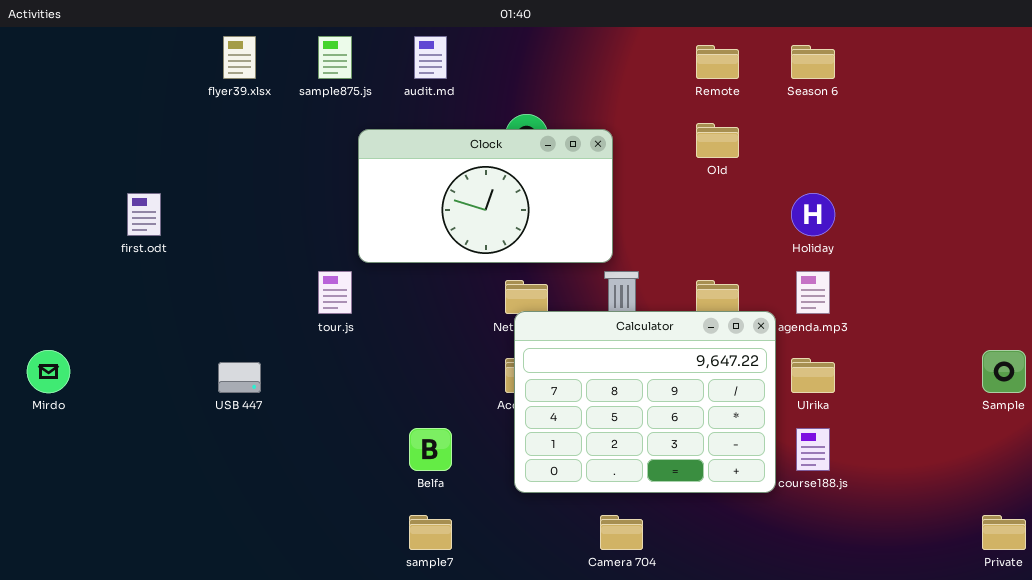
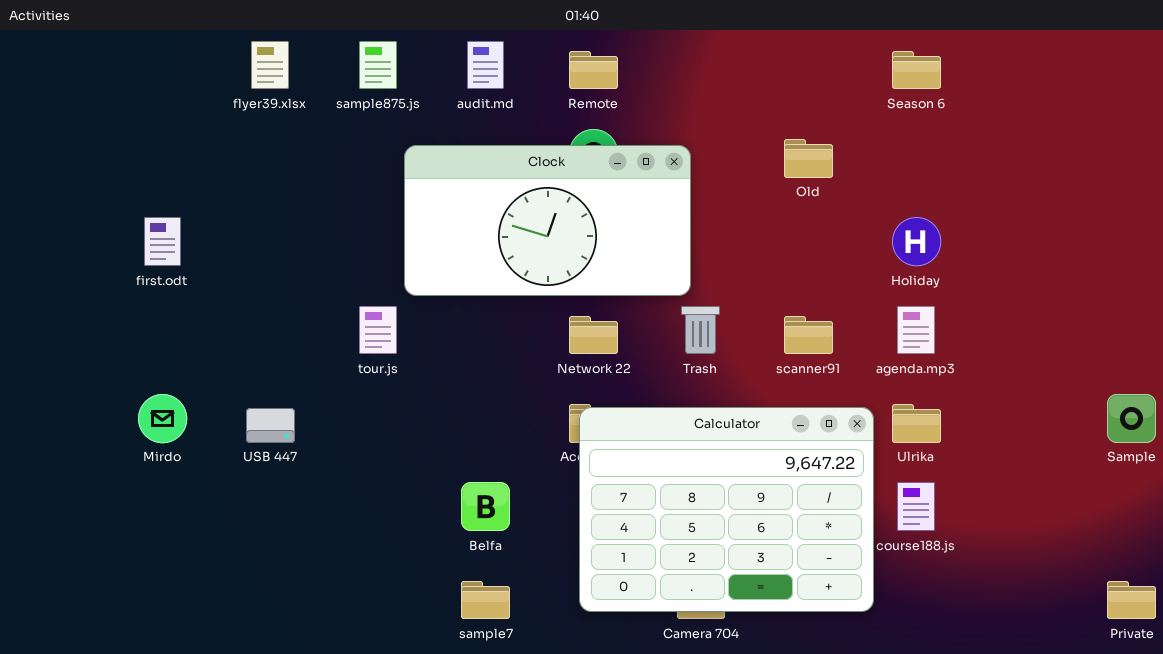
Remote: [696,45,739,79] -> [569,51,618,89], moved
Calculator: [514,311,776,493] -> [579,407,874,612], moved
Mirdo: [27,350,70,393] -> [138,394,187,443], moved

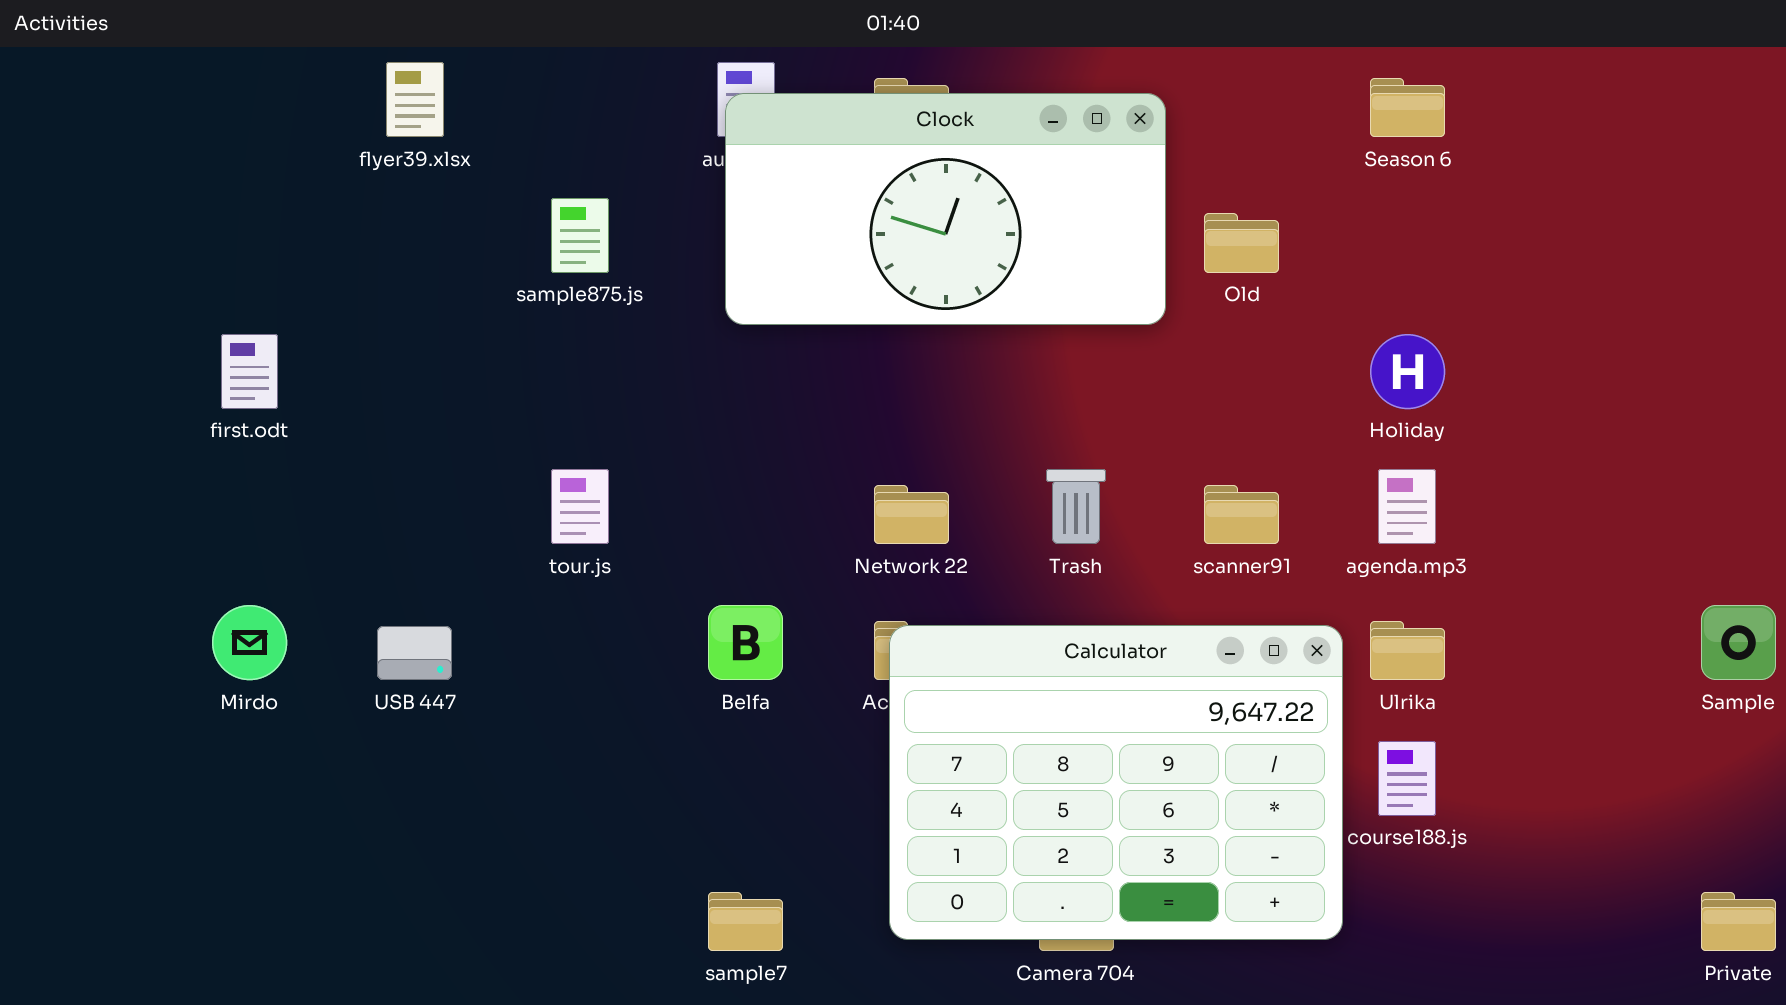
sample875.js: [359,41,397,89] -> [551,198,609,273], moved
Clock: [404,145,691,296] -> [725,93,1166,325], moved
Belfa: [461,482,510,531] -> [708,605,783,680], moved

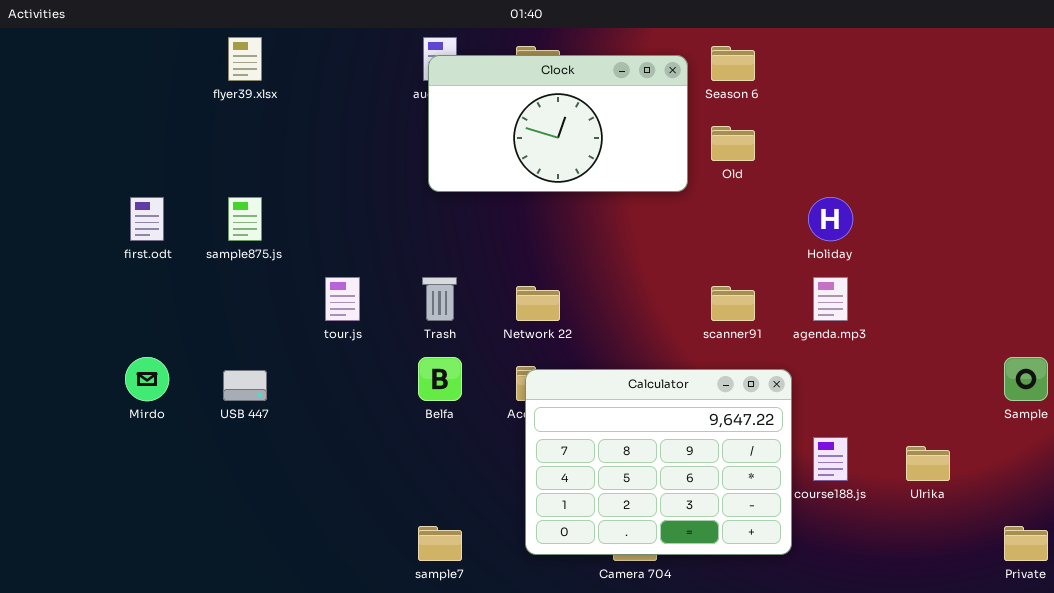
Season 6: [1370,78,1445,137] -> [711,46,755,81], moved
sample875.js: [551,198,609,273] -> [228,197,262,241], moved
Trash: [1046,469,1106,544] -> [422,277,457,321], moved
Ulrika: [1370,621,1445,680] -> [906,446,950,481], moved

